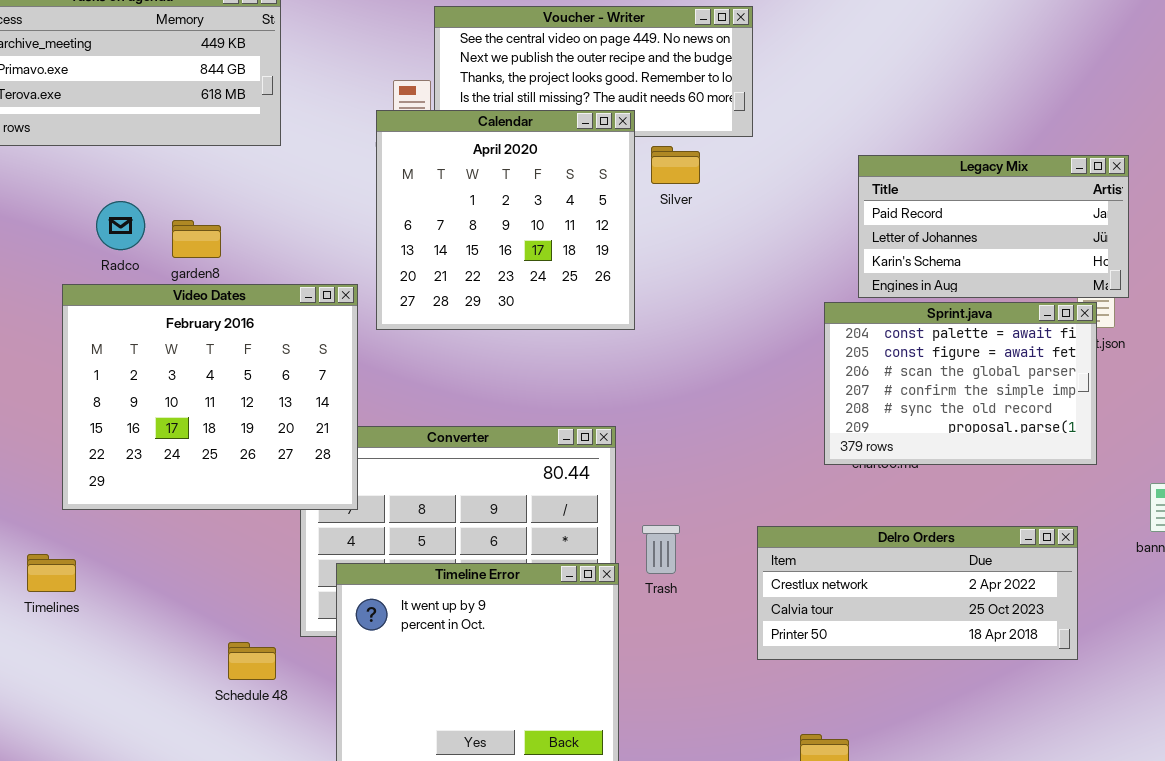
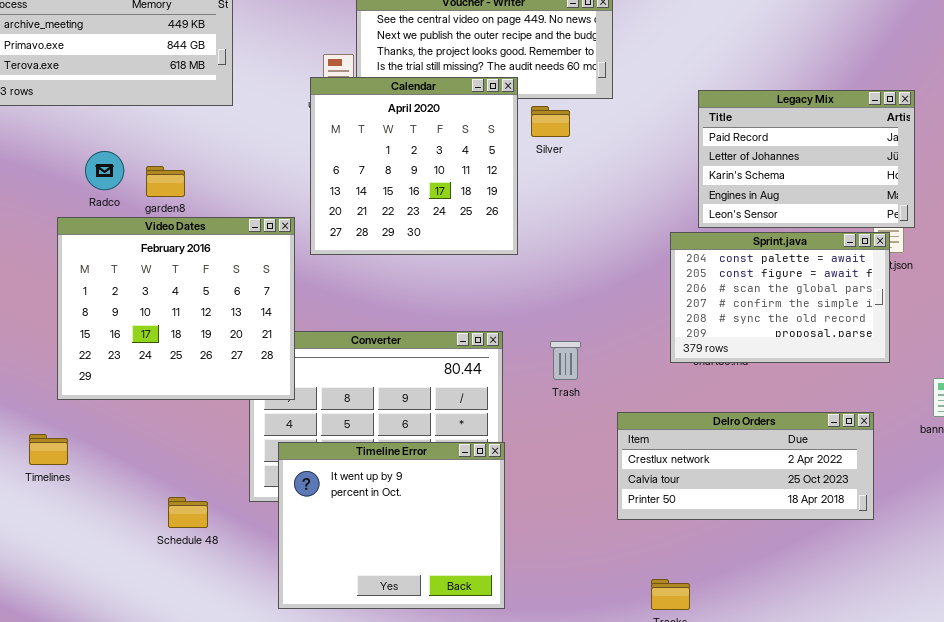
Legacy Mix: [858,155,1129,298] -> [698,90,915,228], resized
Trash: [642,525,680,574] -> [550,341,581,380], moved
Schedule 48: [228,642,276,680] -> [168,497,208,528], moved

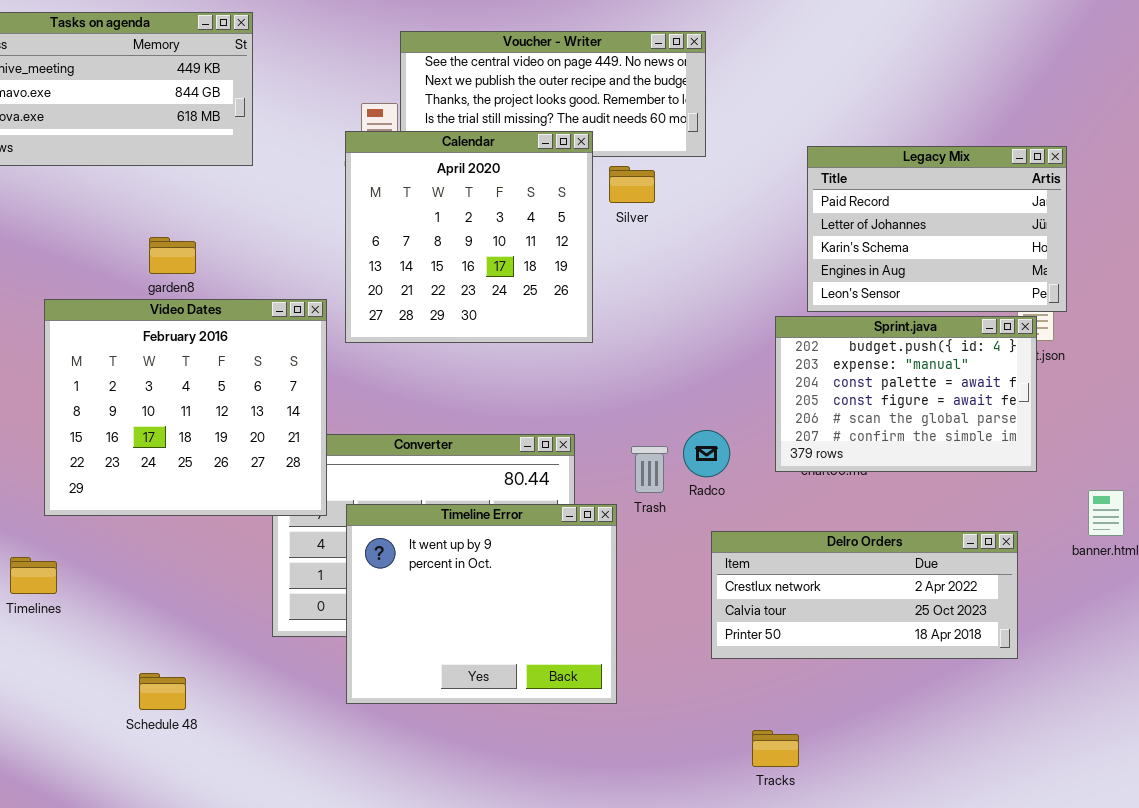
Radco: [85,151,124,190] -> [683,430,730,477], moved
Sprint.java: [670,232,890,363] -> [775,316,1037,472], scrolled up 2 rows
Timeline Error: [278,442,505,609] -> [346,504,617,704], moved
Schedule 48: [168,497,208,528] -> [139,673,186,710], moved

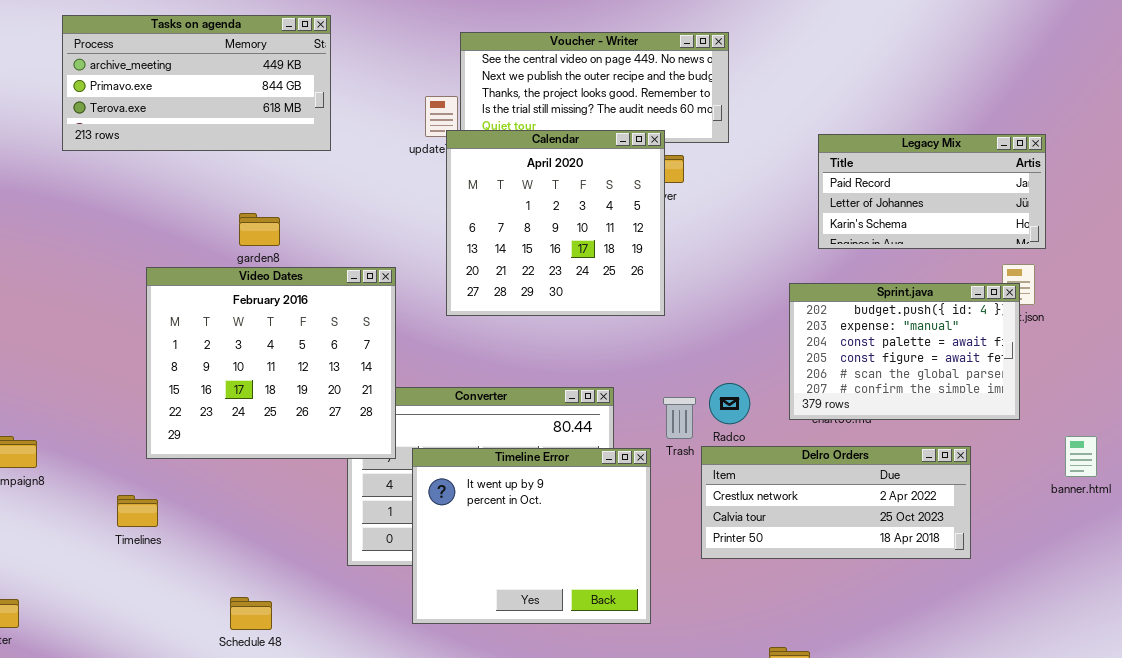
Calendar: [345,131,593,343] -> [446,130,665,316], moved
Legacy Mix: [807,146,1067,312] -> [818,134,1046,249], resized
Delro Orders: [711,531,1018,659] -> [701,446,971,559], moved

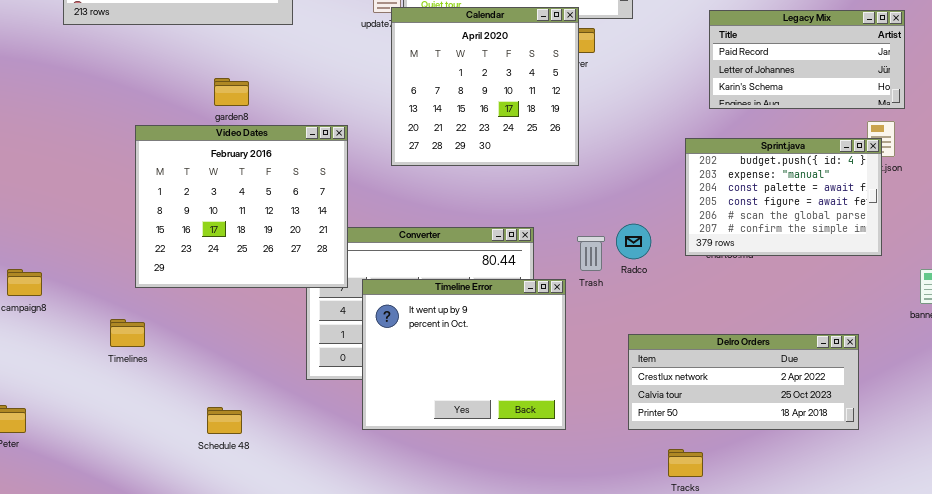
Delro Orders: [701,446,971,559] -> [628,334,859,430], moved

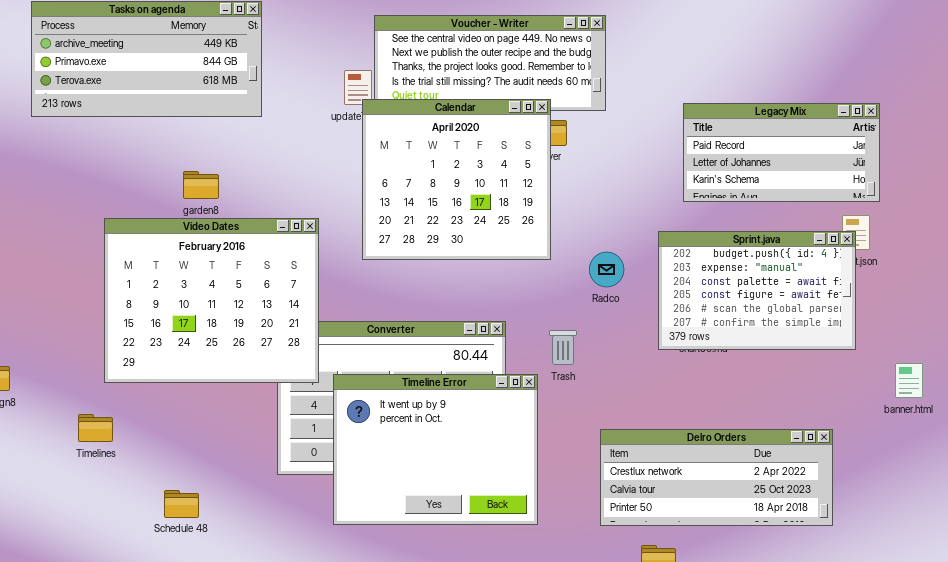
Radco: [616,224,651,259] -> [589,252,624,287], moved
Schedule 48: [207,407,242,434] -> [164,490,199,518], moved

